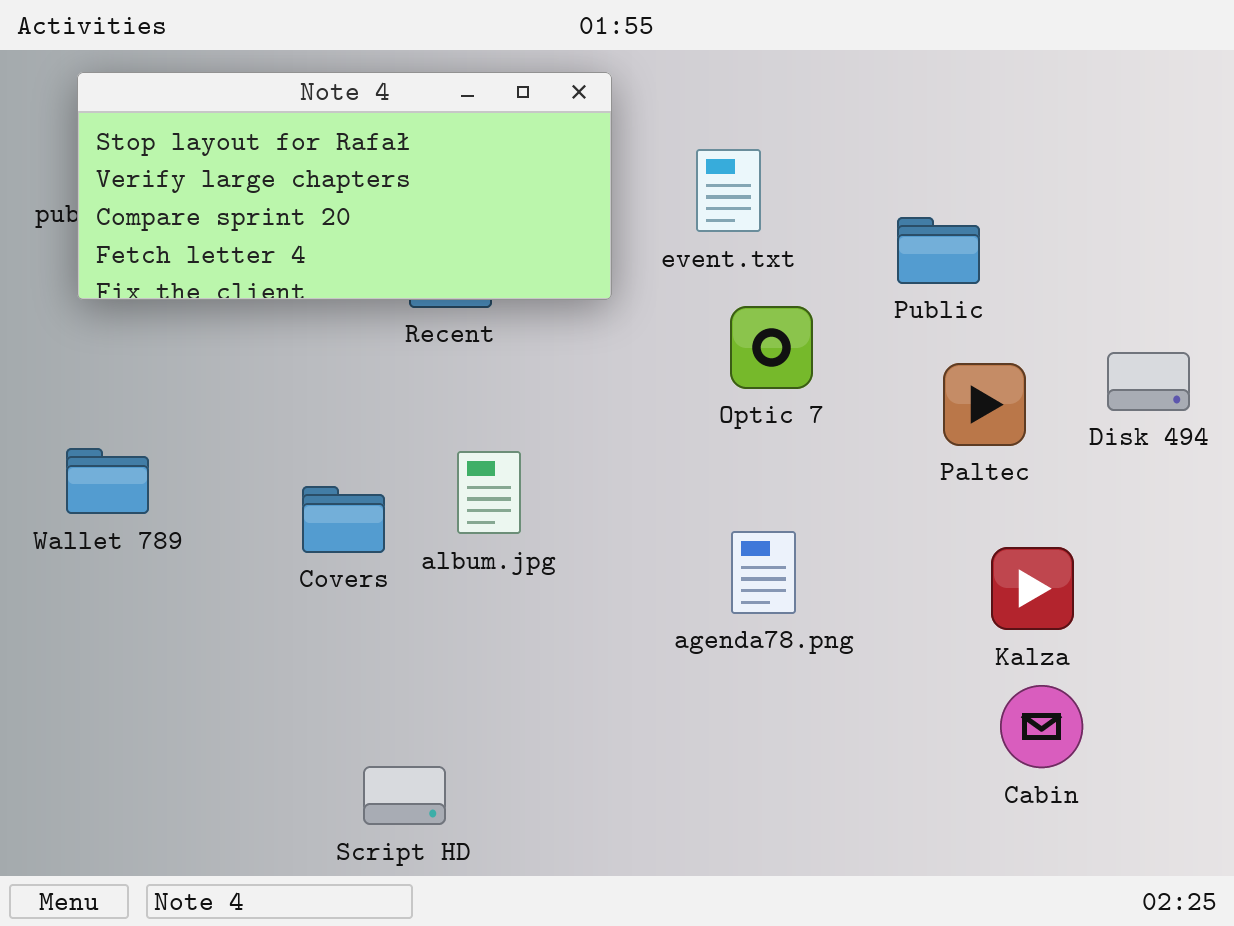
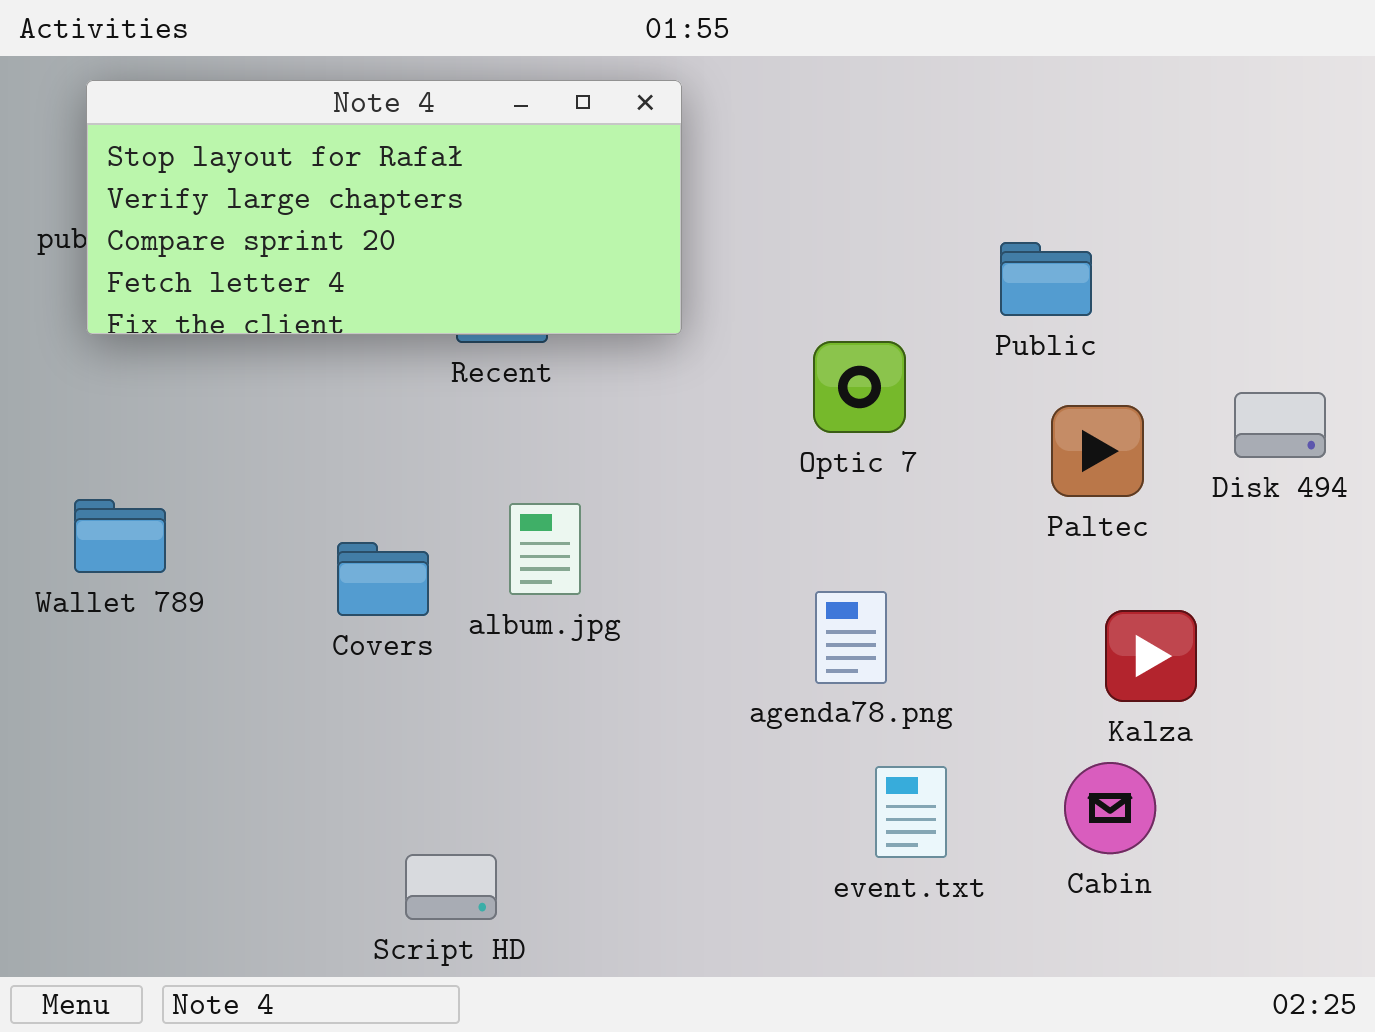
event.txt: [696,149,761,232] -> [875,766,947,858], moved
Cabin: [1000,685,1083,768] -> [1064,762,1156,854], moved

